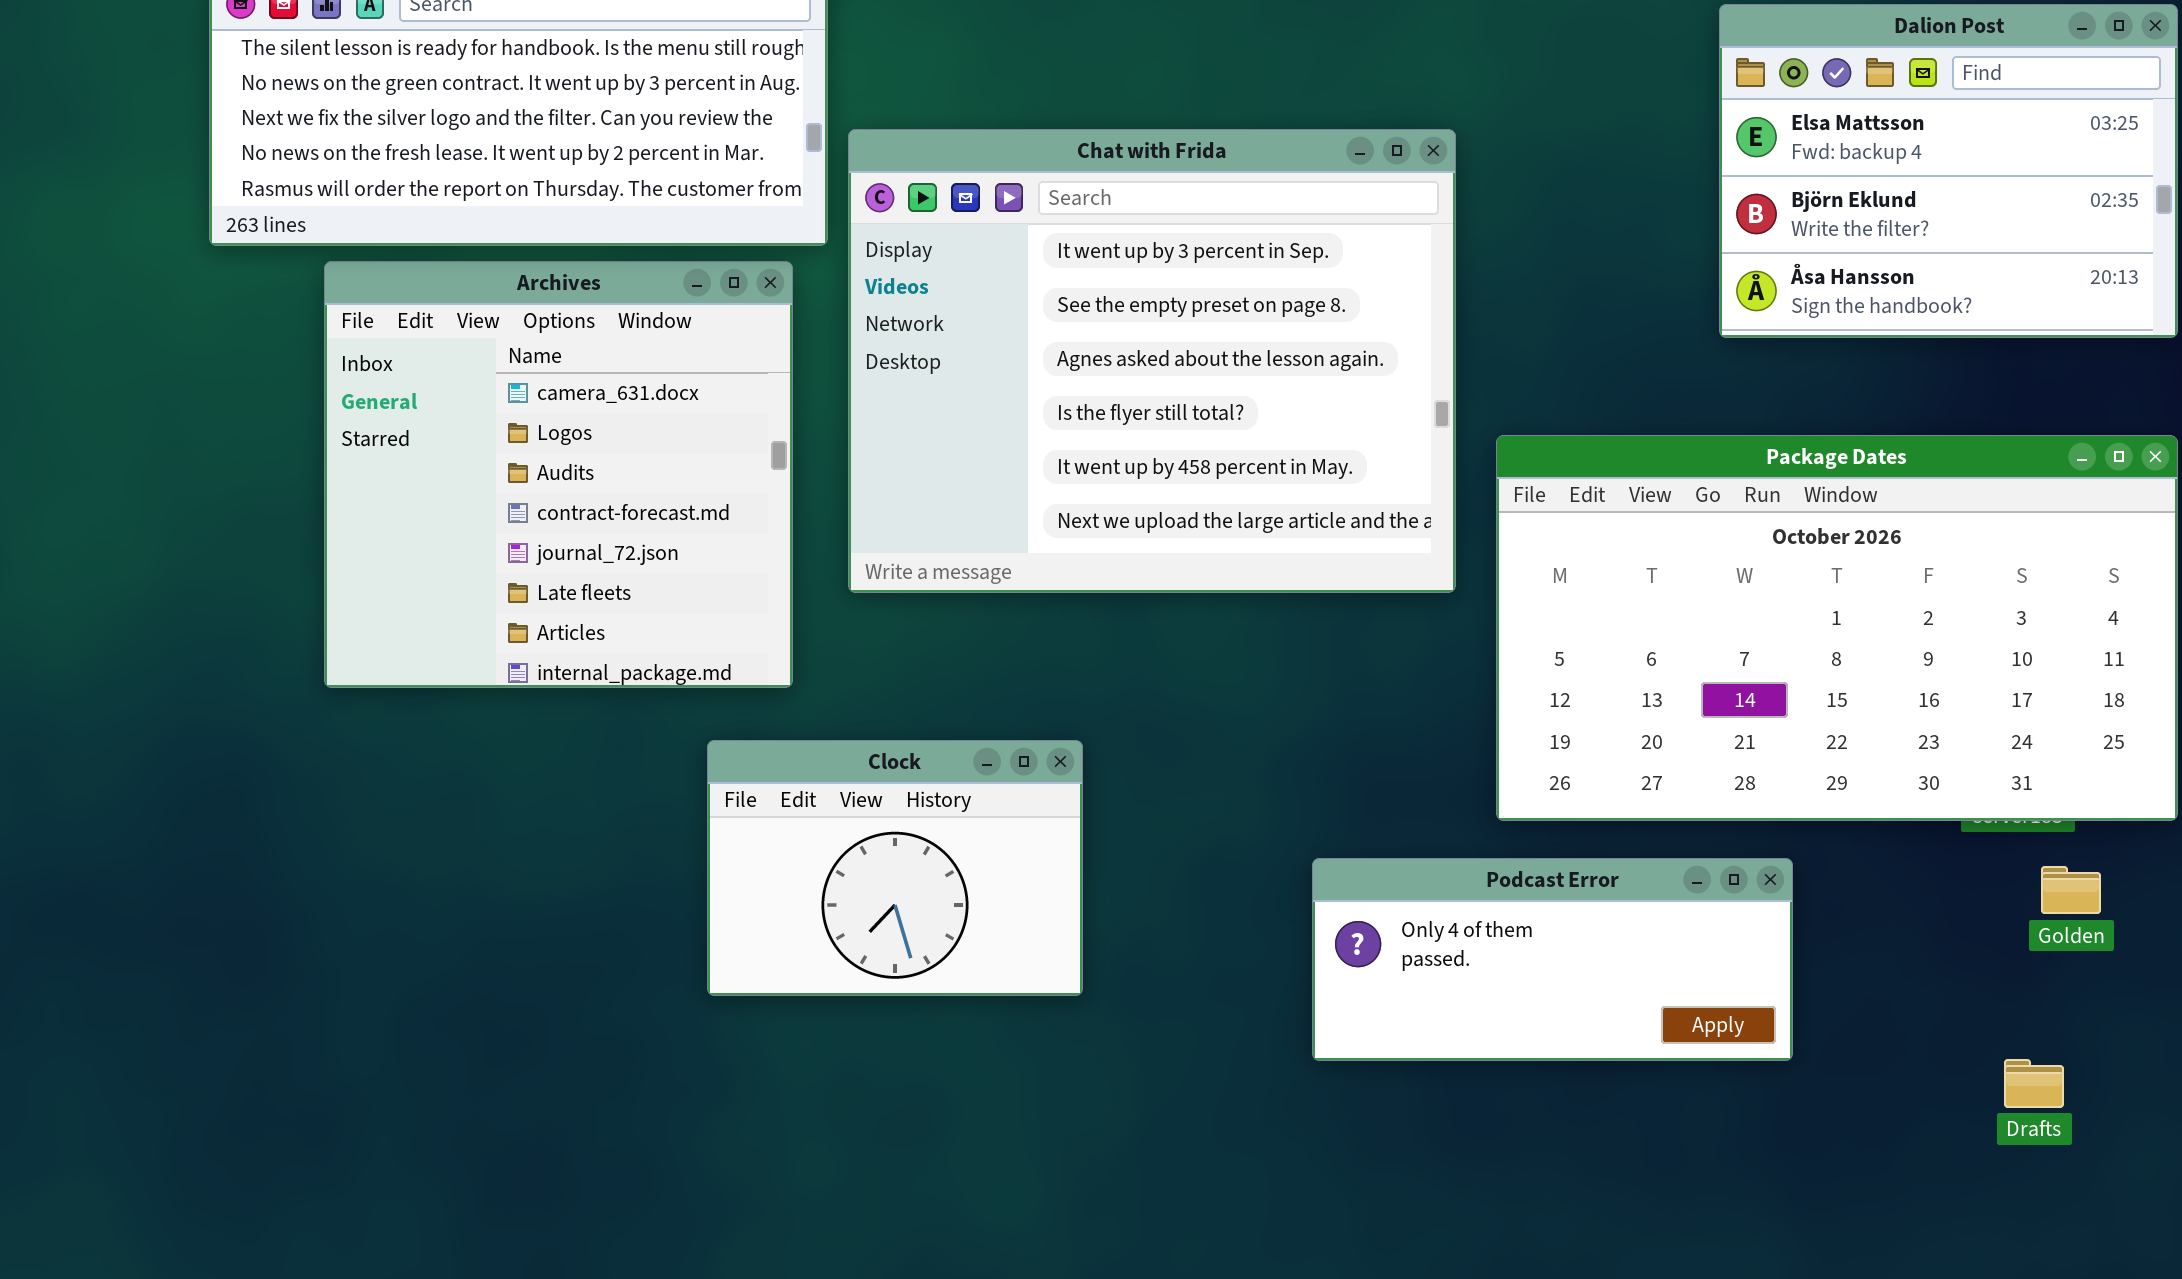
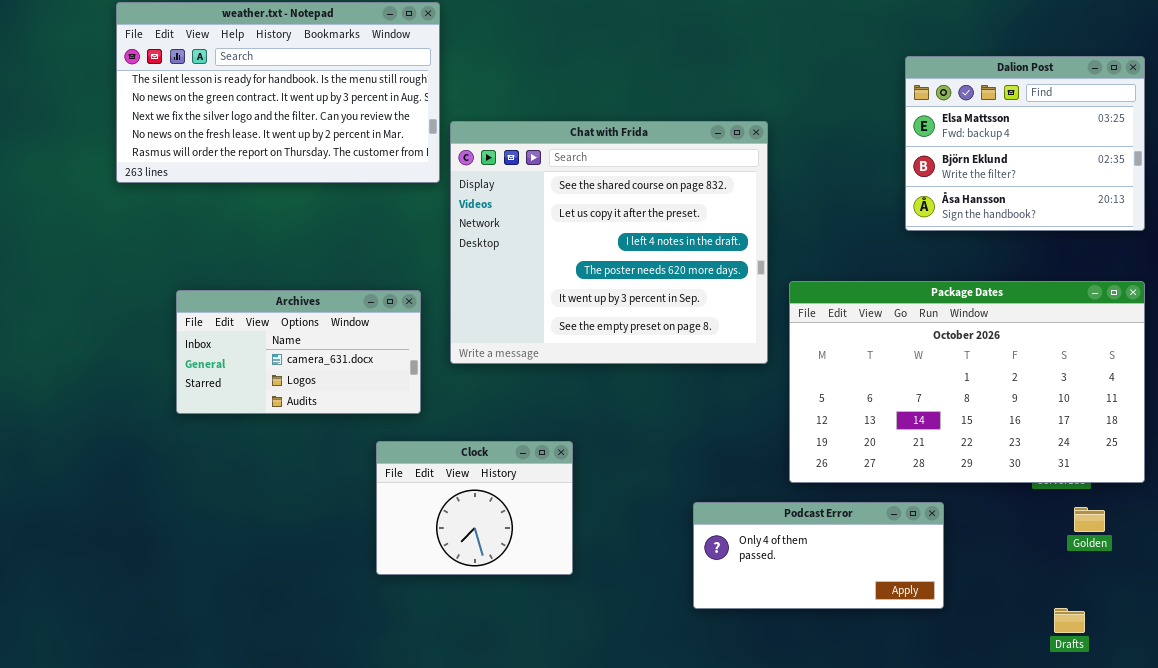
Chat with Frida: [848,129,1456,593] -> [450,121,768,364], scrolled up 4 rows
Archives: [324,261,793,688] -> [176,290,421,414], resized

